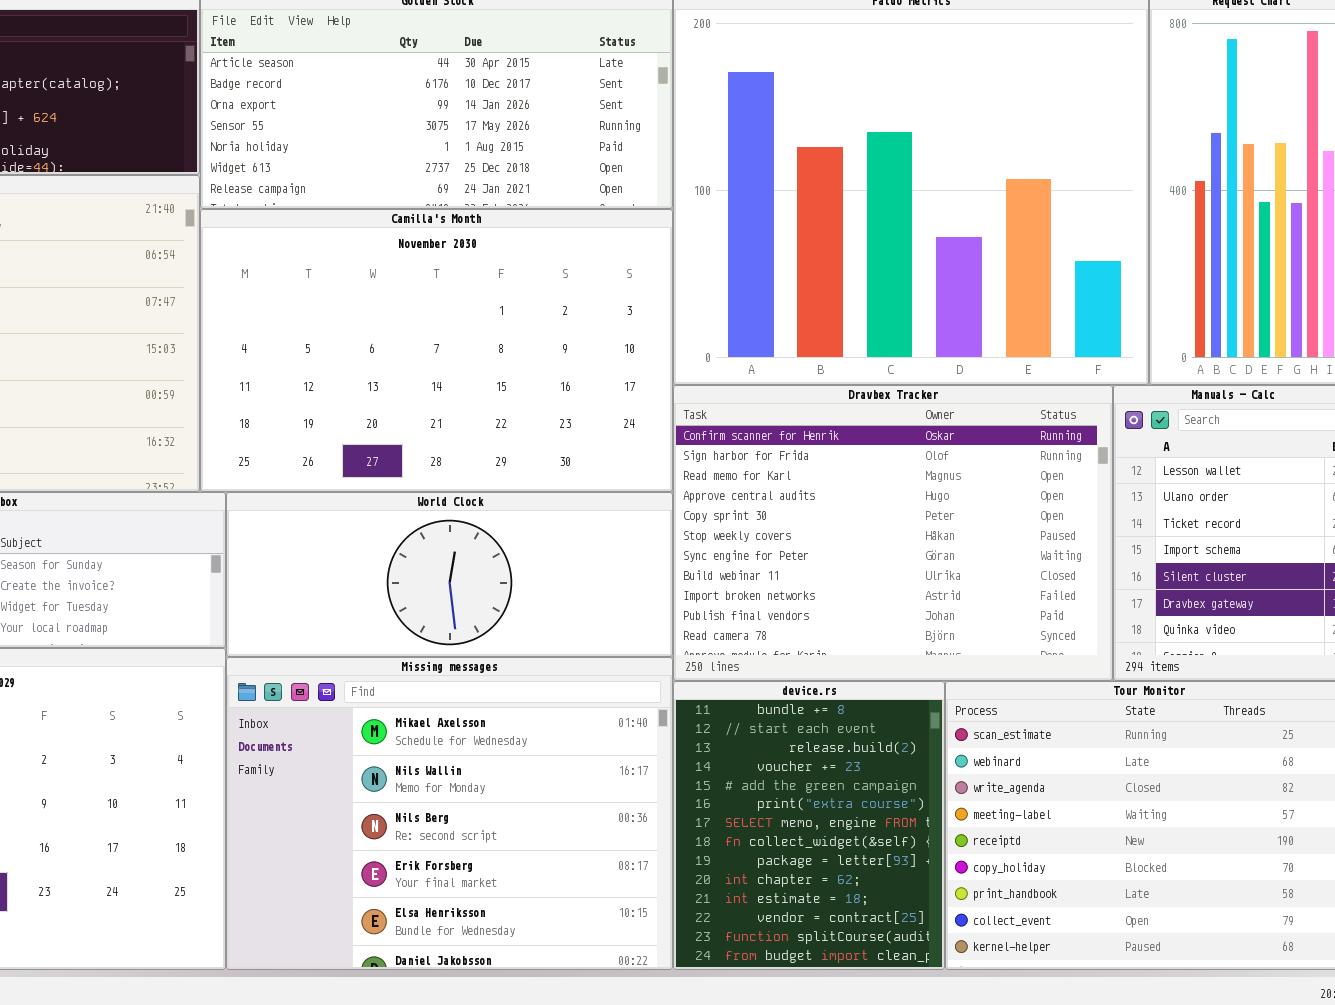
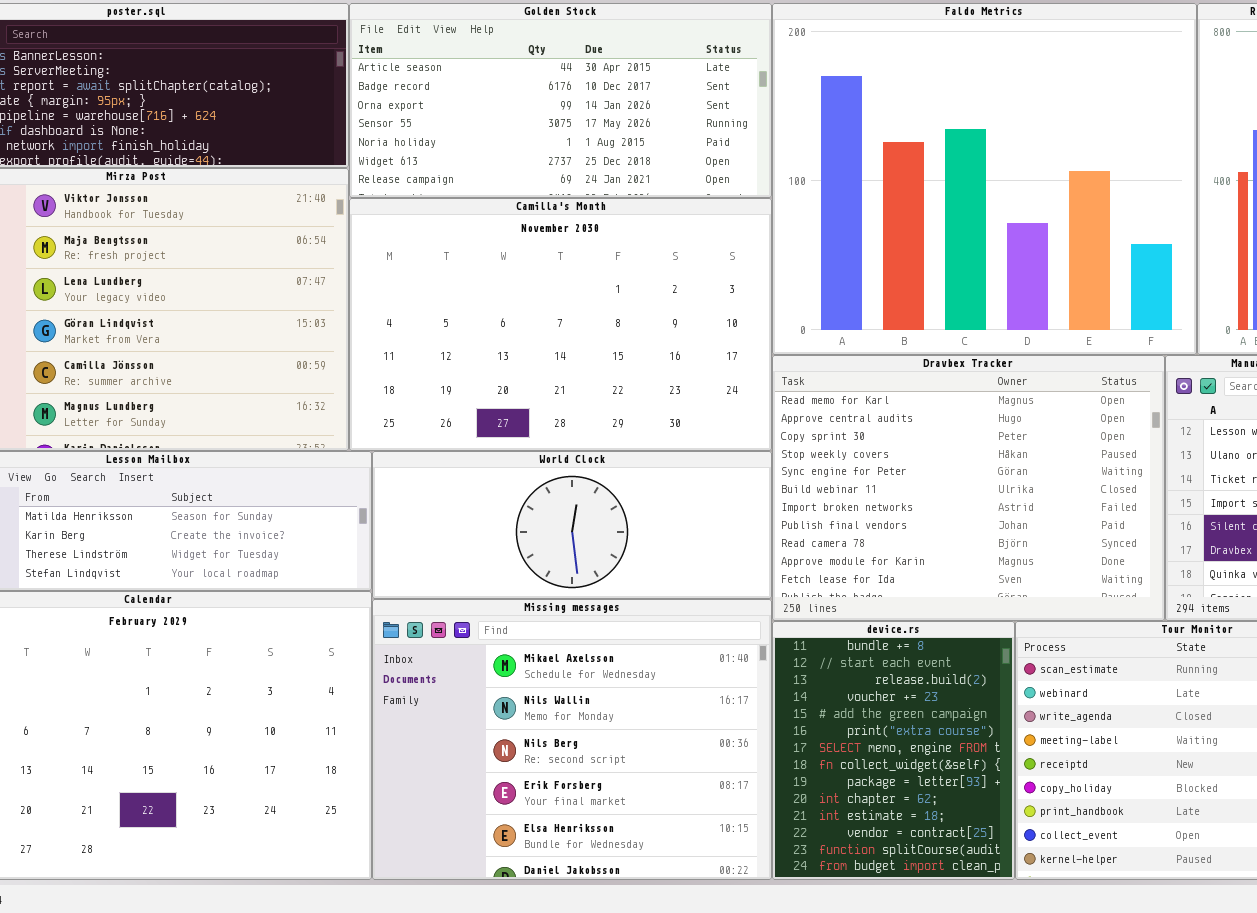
Dravbex Tracker: [673,385,1113,681] -> [772,355,1165,621], scrolled down 2 rows

